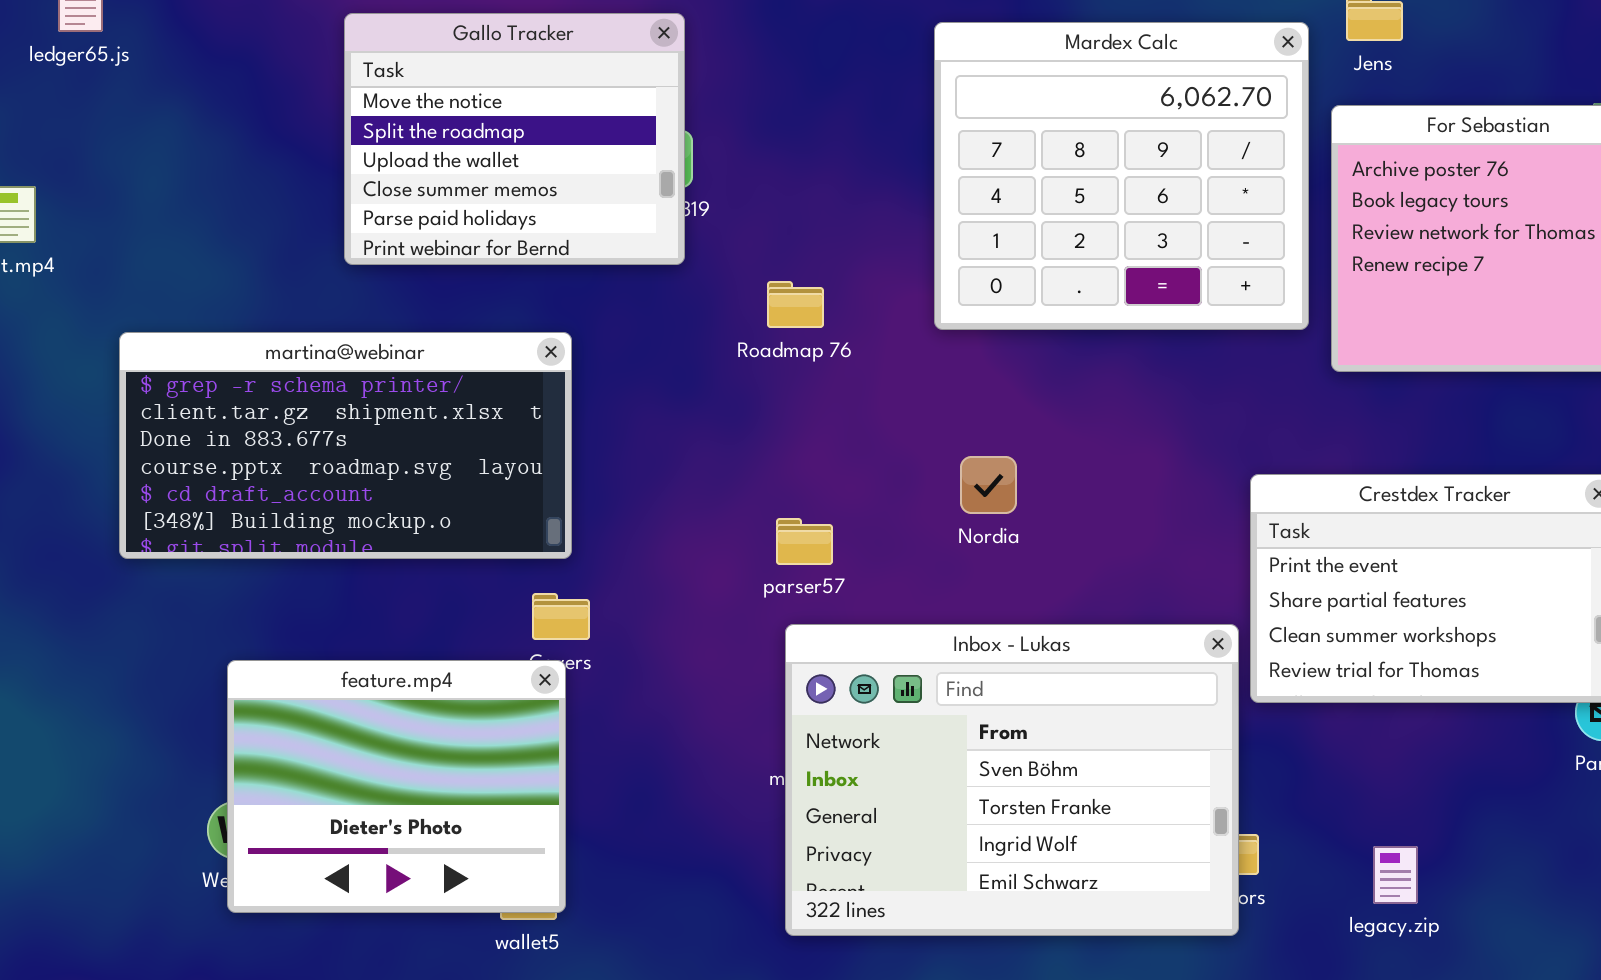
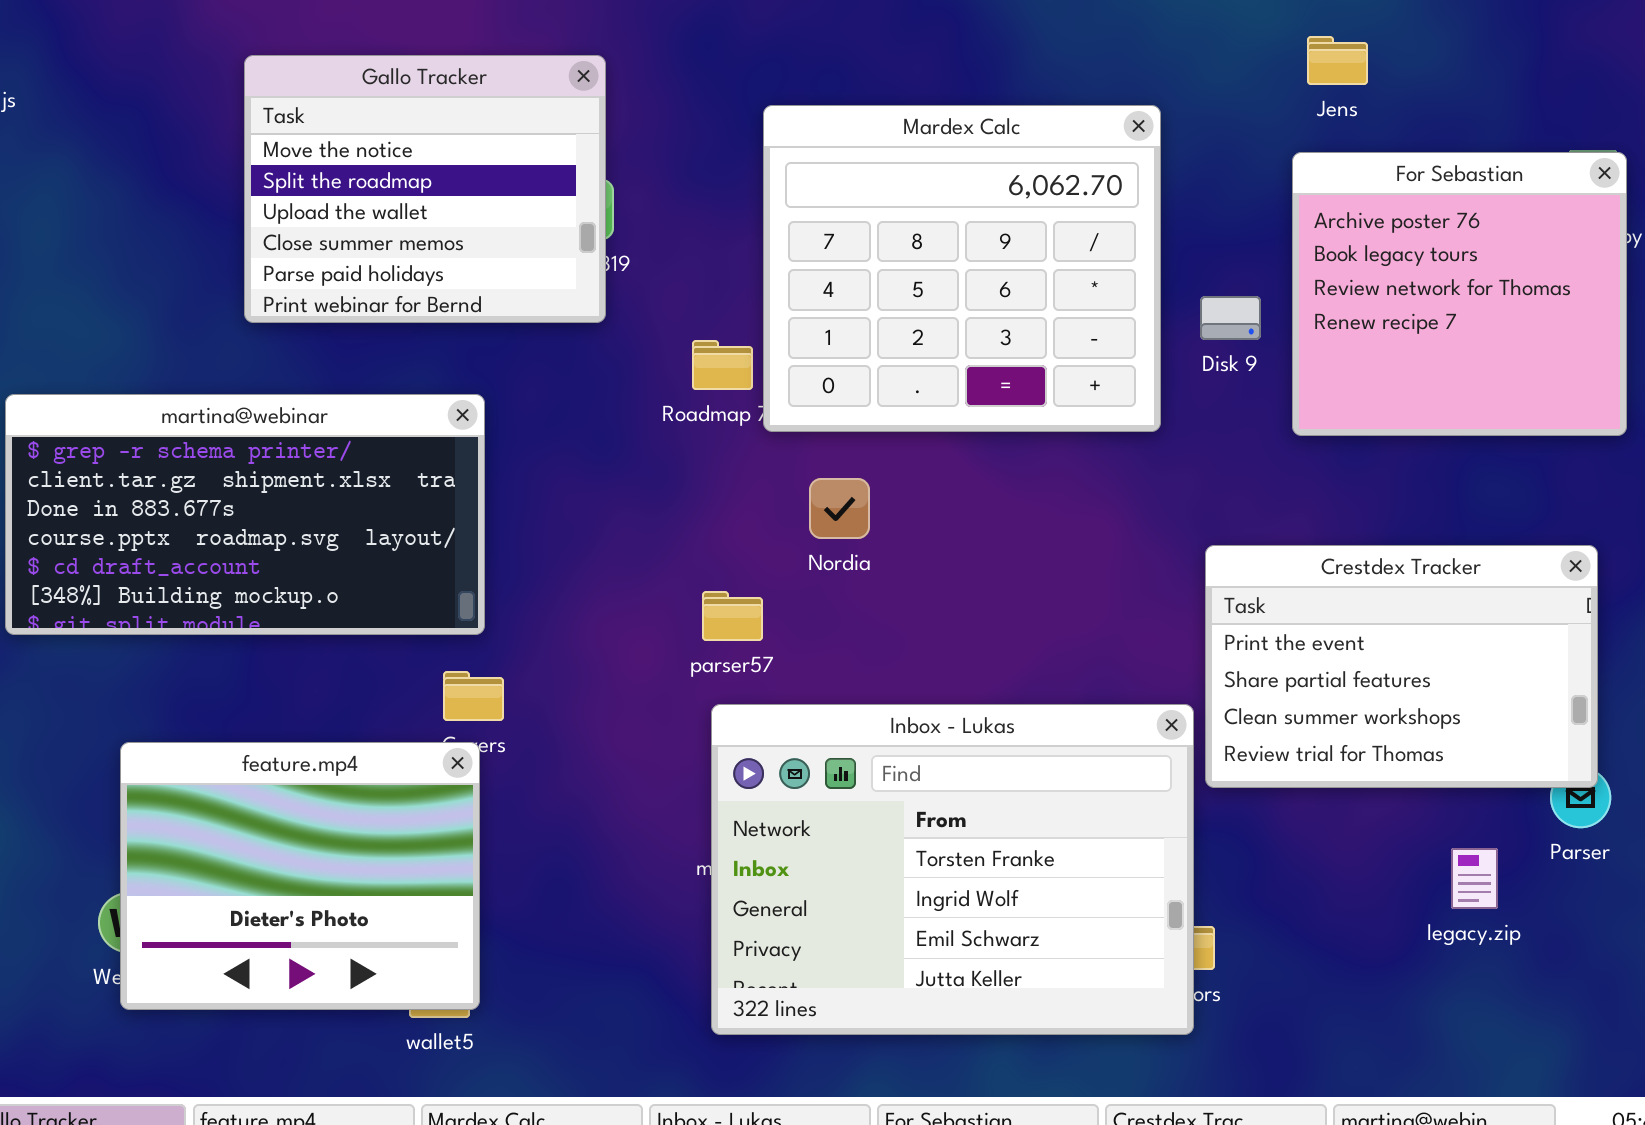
Mardex Calc: [934,22,1309,330] -> [763,105,1161,432], moved
Nordia: [960,456,1017,514] -> [809,478,870,539], moved
Inbox - Lukas: [785,624,1239,936] -> [711,704,1194,1035], scrolled down 1 row
legacy.zip: [1373,846,1418,904] -> [1451,848,1498,909], moved

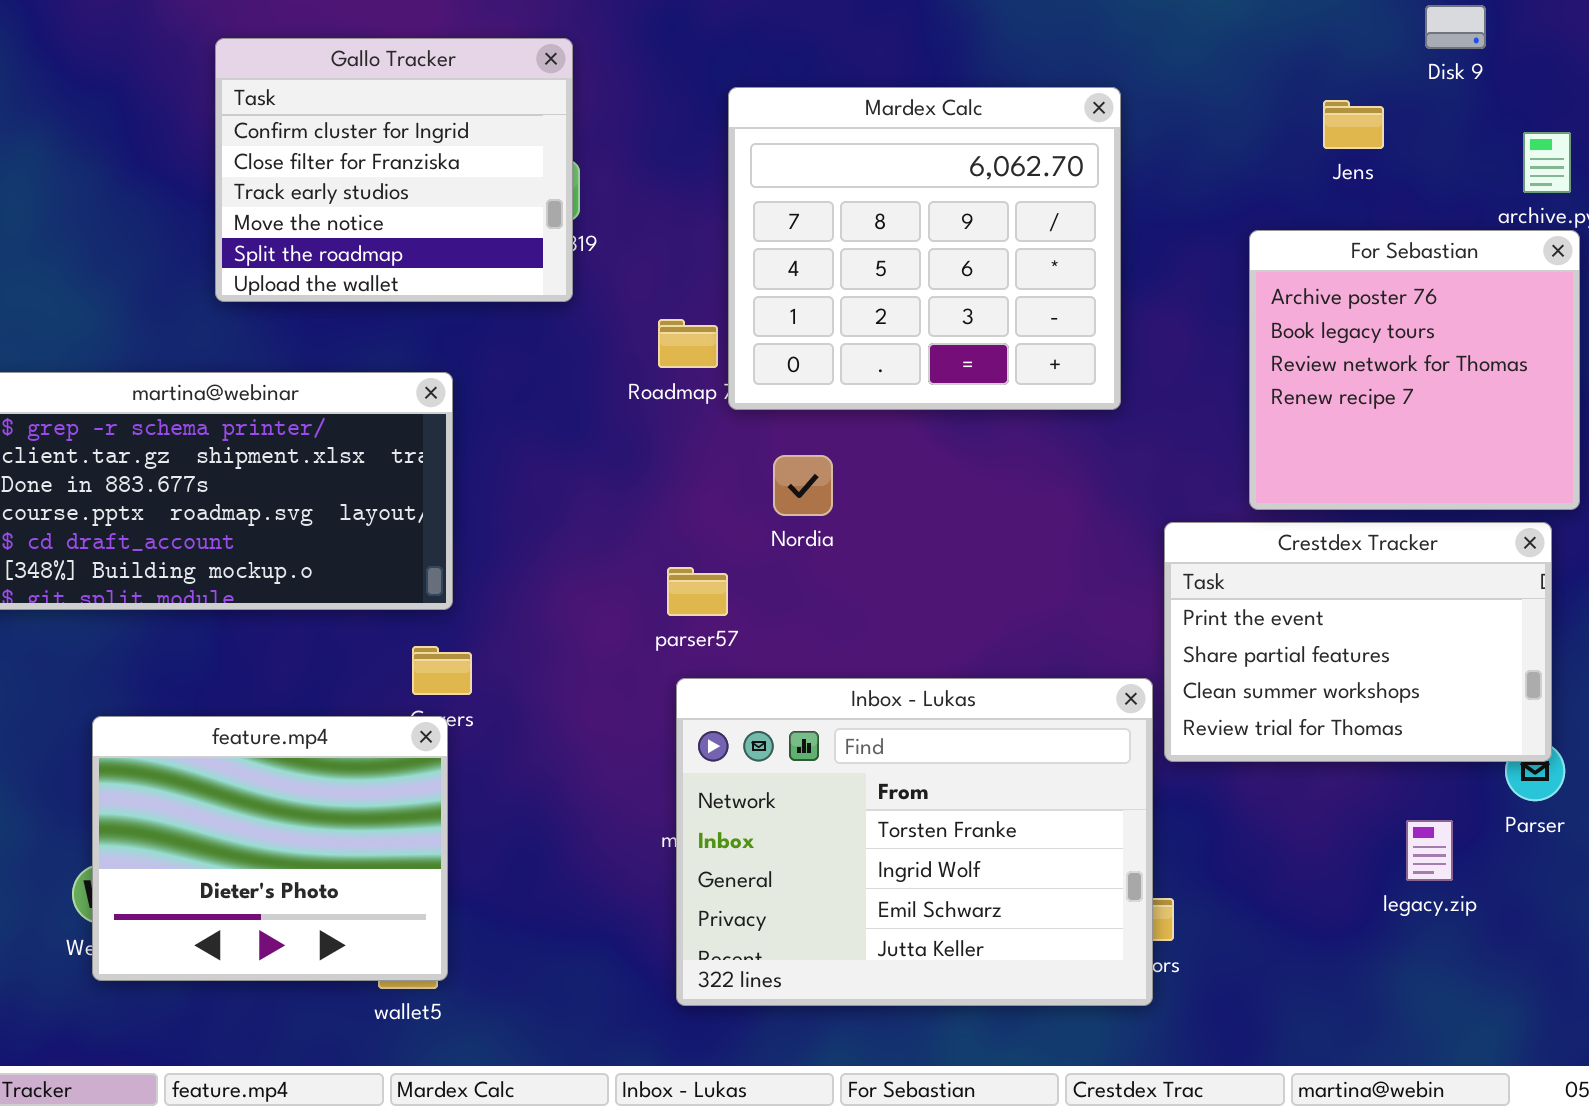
Jens: [1307,36,1368,85] -> [1323,100,1384,149], moved
Gallo Tracker: [244,55,606,323] -> [215,38,573,302], scrolled up 3 rows
For Sebastian: [1292,152,1627,436] -> [1249,230,1580,510], moved
Disk 9: [1200,296,1261,340] -> [1425,5,1486,49], moved

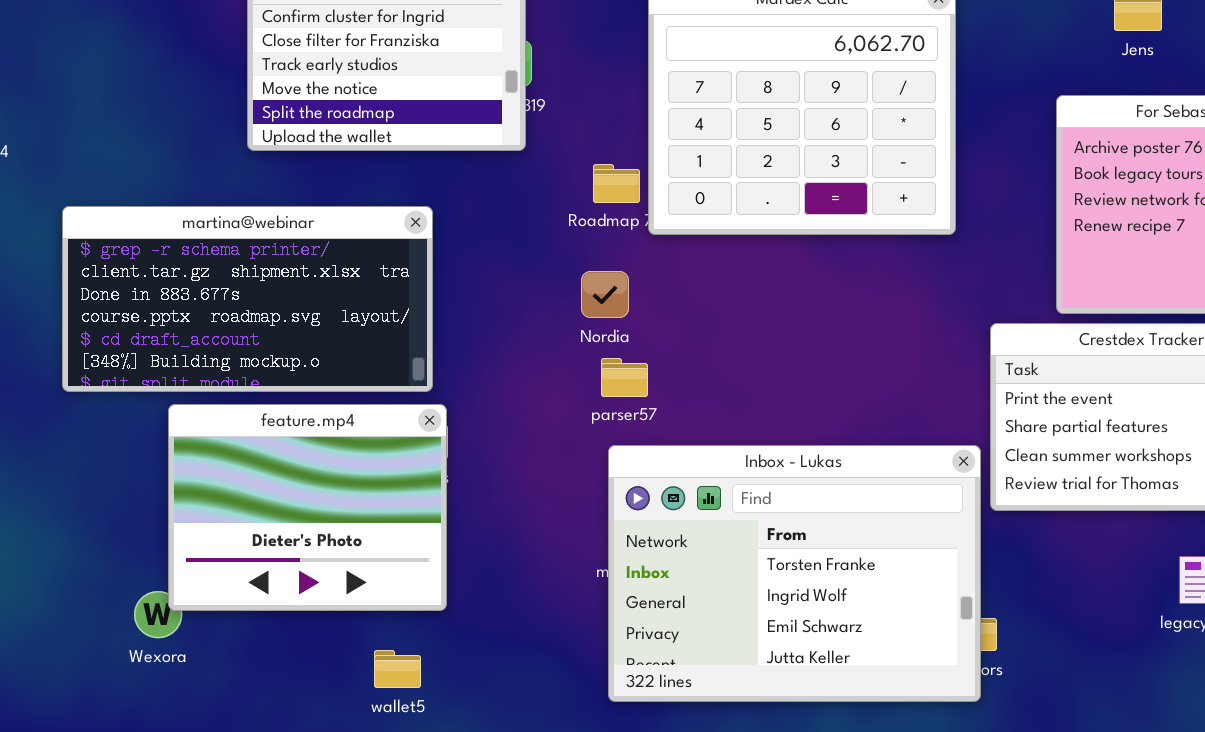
Nordia: [773,455,833,516] -> [581,271,629,318], moved
feature.mp4: [92,716,448,981] -> [168,404,447,611], moved

